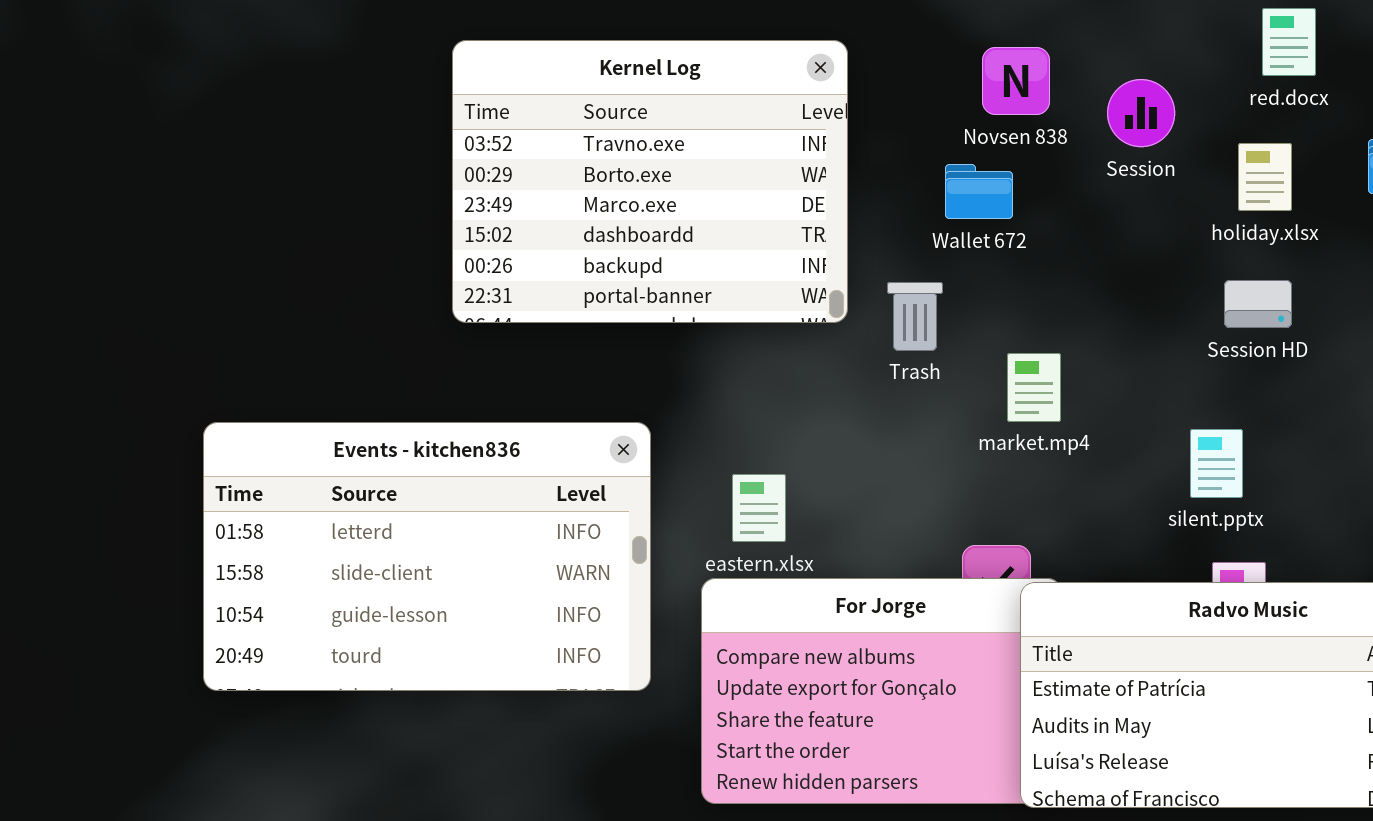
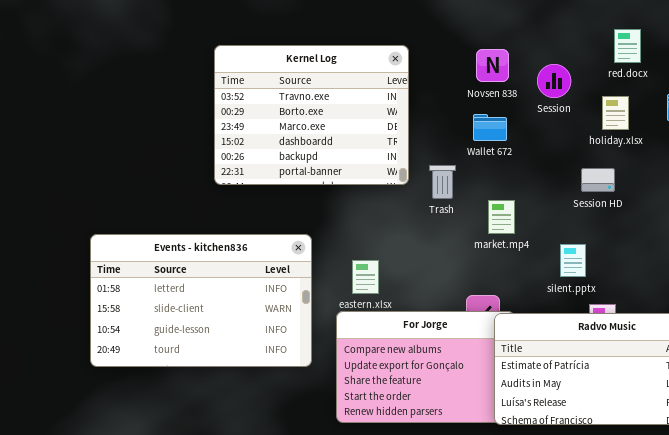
Wallet 672: [945,164,1013,219] -> [473,114,507,141], moved
Session HD: [1224,280,1292,328] -> [581,168,615,192], moved
silent.pptx: [1190,429,1243,498] -> [560,244,586,277], moved

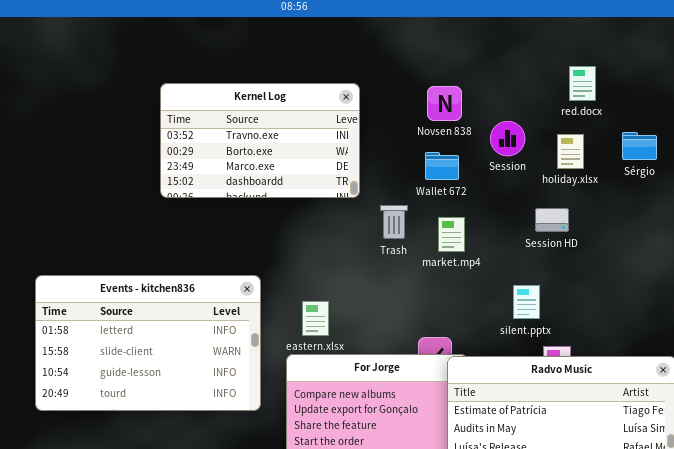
Kernel Log: [214,45,409,185] -> [160,83,360,198], resized
Session: [537,64,571,98] -> [490,121,525,156], moved
market.mp4: [488,200,515,234] -> [438,217,465,252], moved

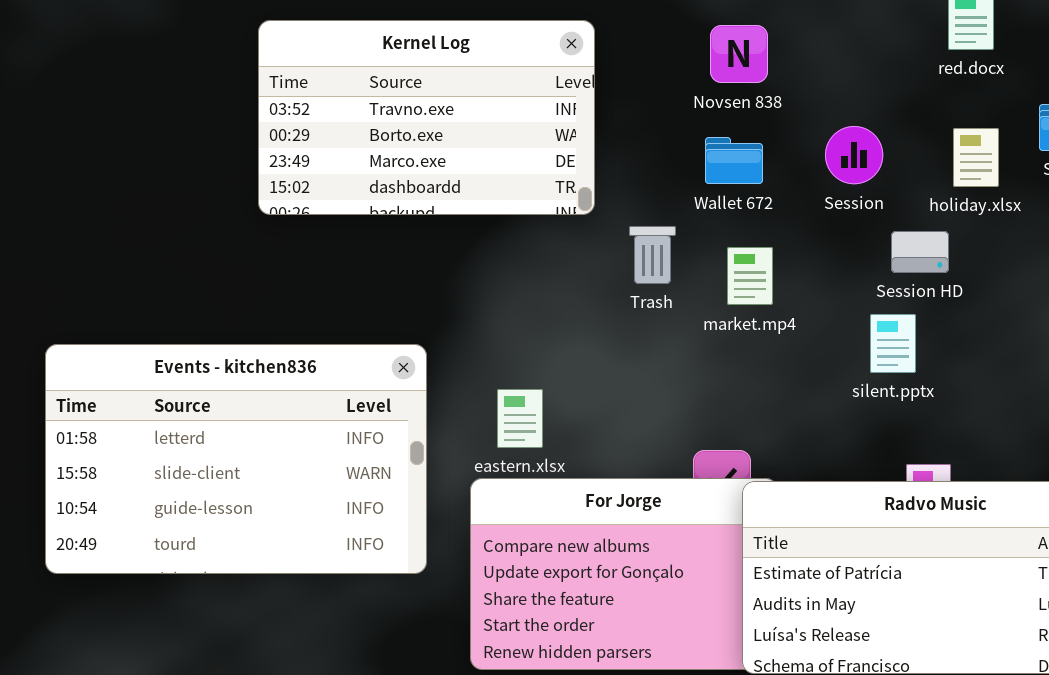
Session: [490,121,525,156] -> [825,126,883,184], moved
holiday.xlsx: [557,134,584,169] -> [953,128,999,187], moved
silent.pptx: [513,285,540,319] -> [870,314,916,373], moved

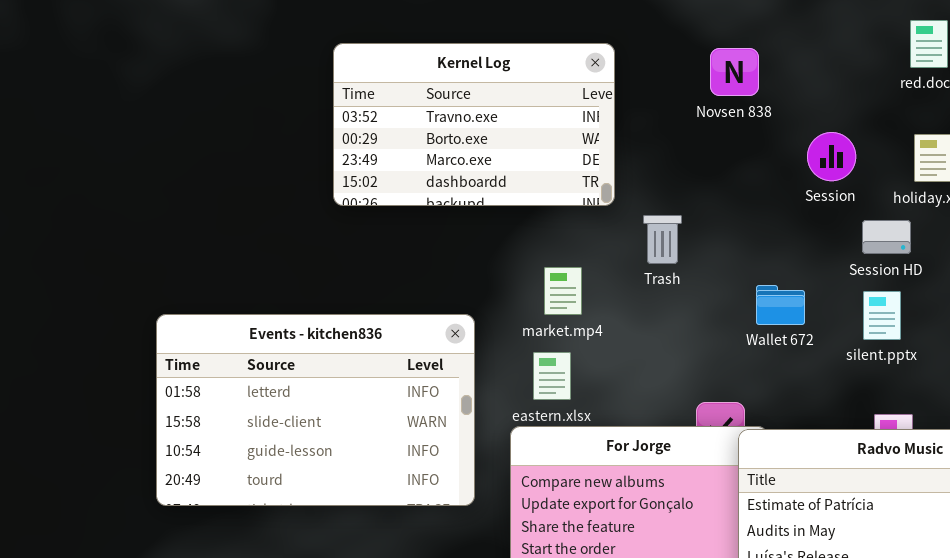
Wallet 672: [705,137,763,184] -> [756,285,805,325], moved
market.mp4: [727,247,773,305] -> [544,267,582,315], moved
silent.pptx: [870,314,916,373] -> [863,291,901,340], moved

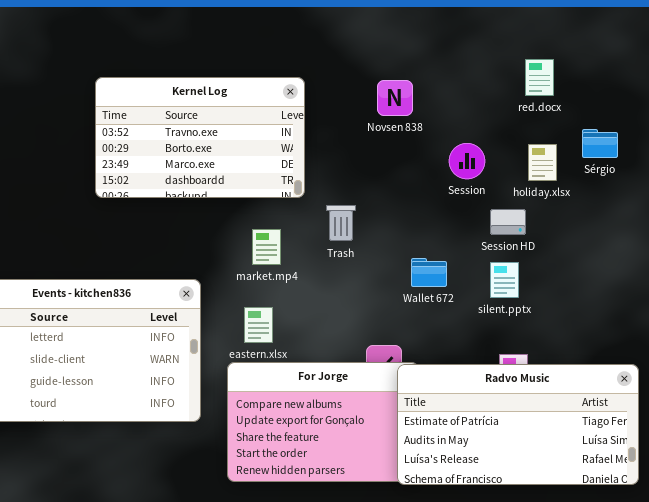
market.mp4: [544,267,582,315] -> [252,229,281,265], moved

